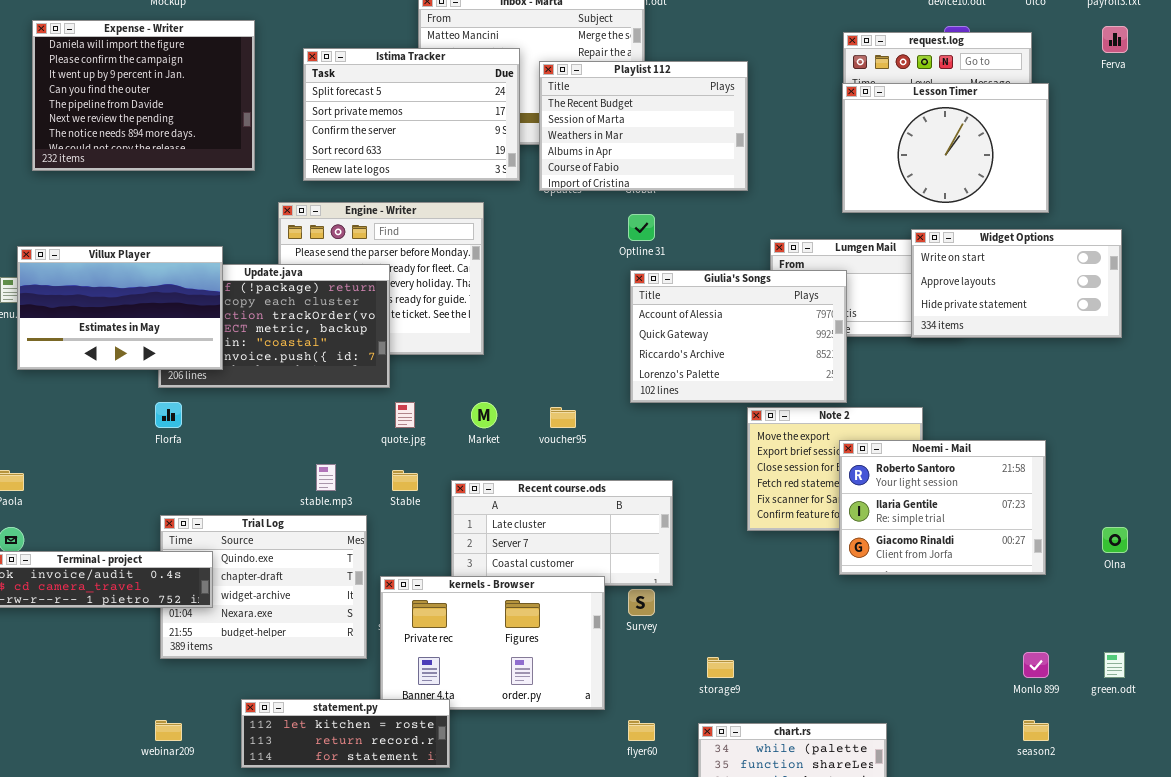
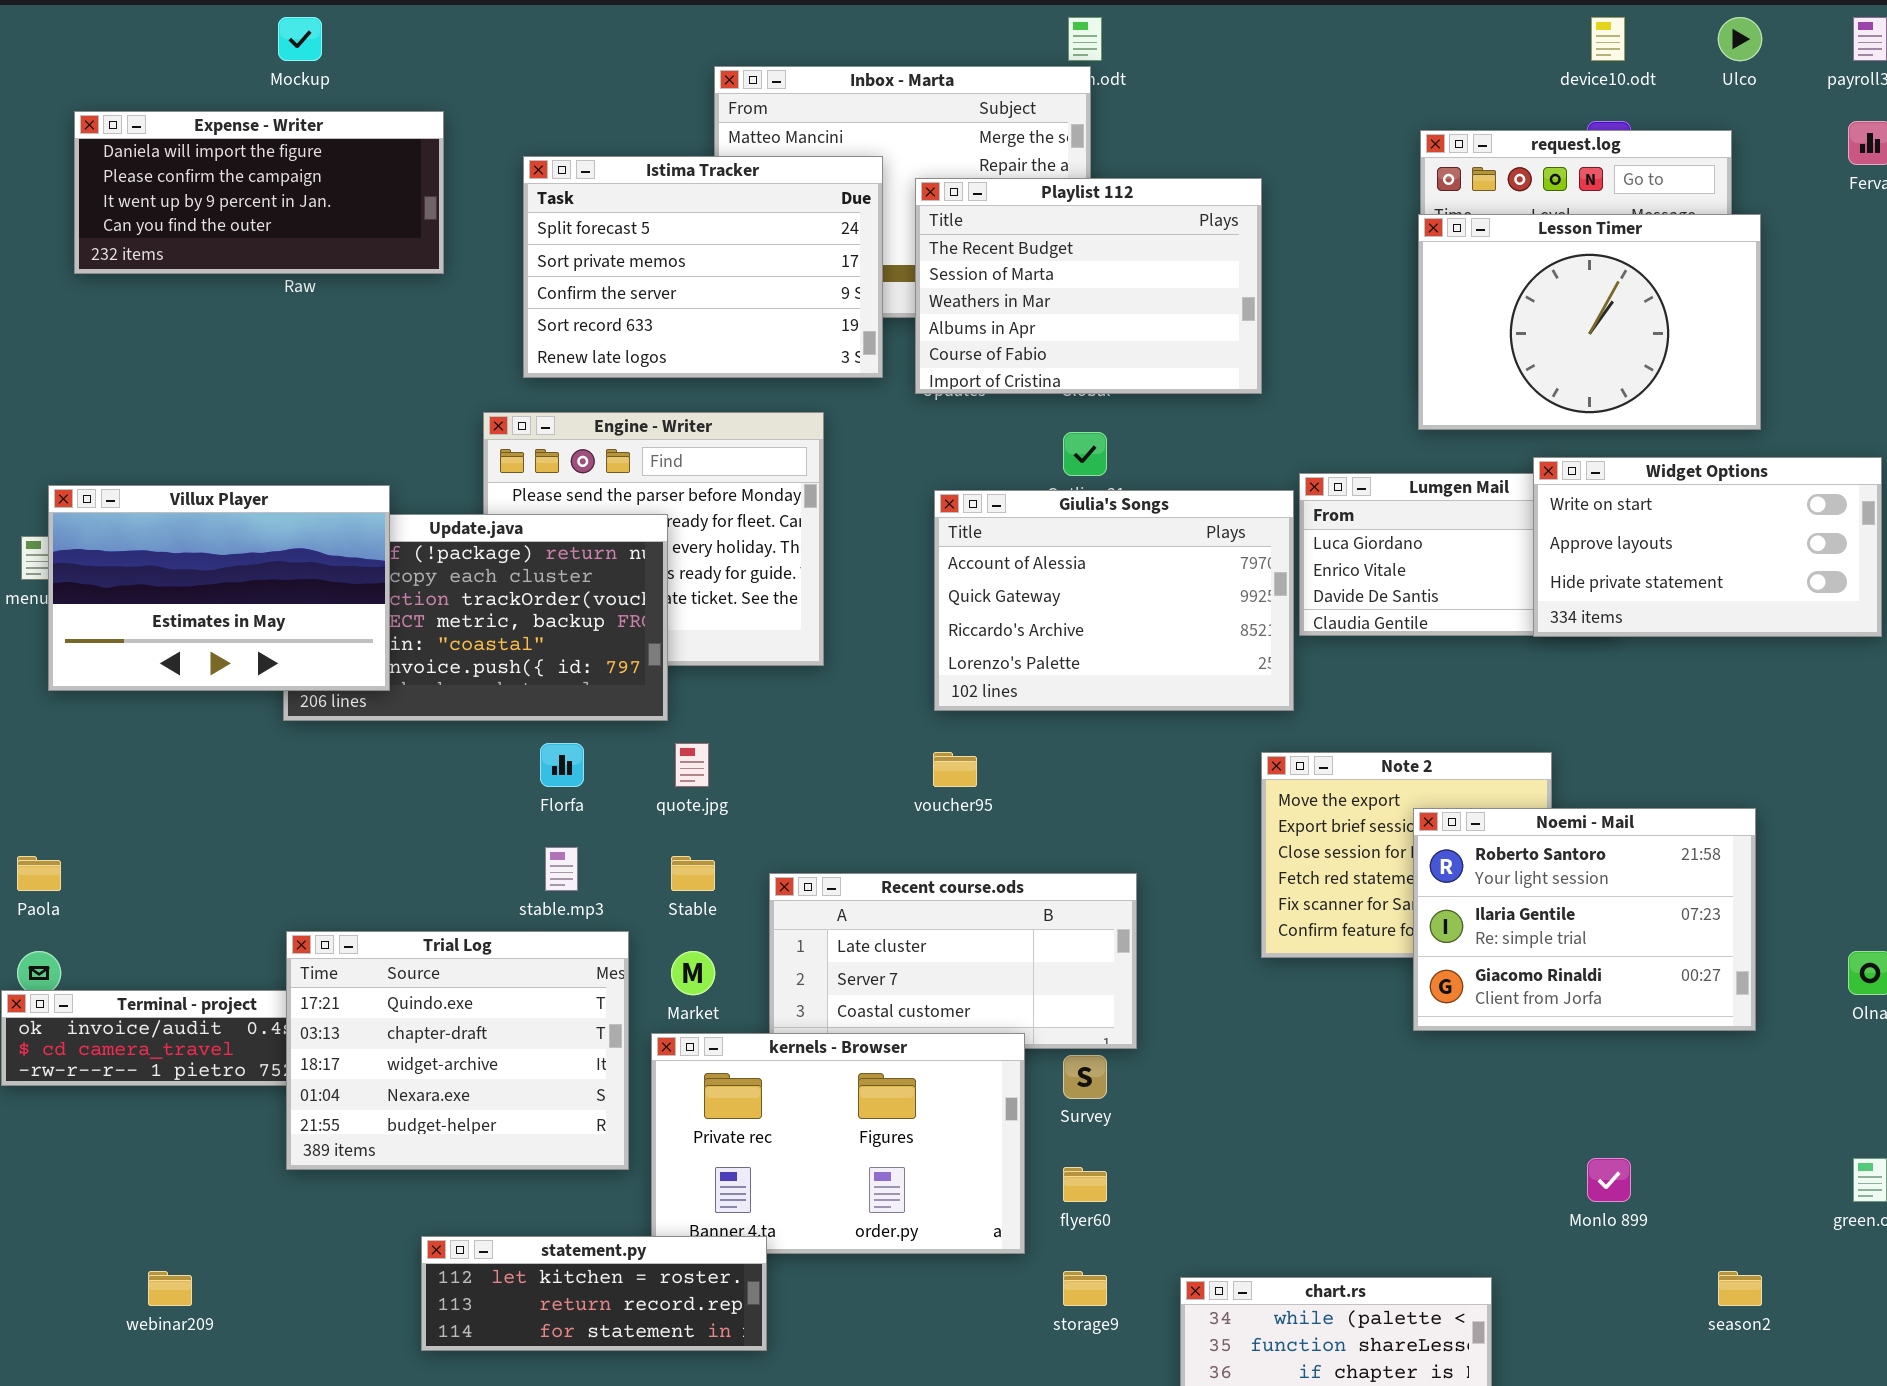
Expense - Writer: [32,20,255,171] -> [74,111,444,274], resized
Giulia's Songs: [630,270,847,403] -> [934,490,1294,711], moved
Florfa: [155,402,182,428] -> [540,743,584,787], moved
Market: [471,402,497,428] -> [671,951,715,995], moved
Trial Log: [160,515,367,659] -> [286,931,629,1170], raised
Monlo 899: [1023,652,1049,678] -> [1587,1158,1631,1202], moved
storage9: [707,657,734,678] -> [1063,1271,1107,1306], moved
webinar209: [155,720,182,741] -> [148,1271,192,1306], moved
flyer60: [628,720,655,741] -> [1063,1167,1107,1202], moved

